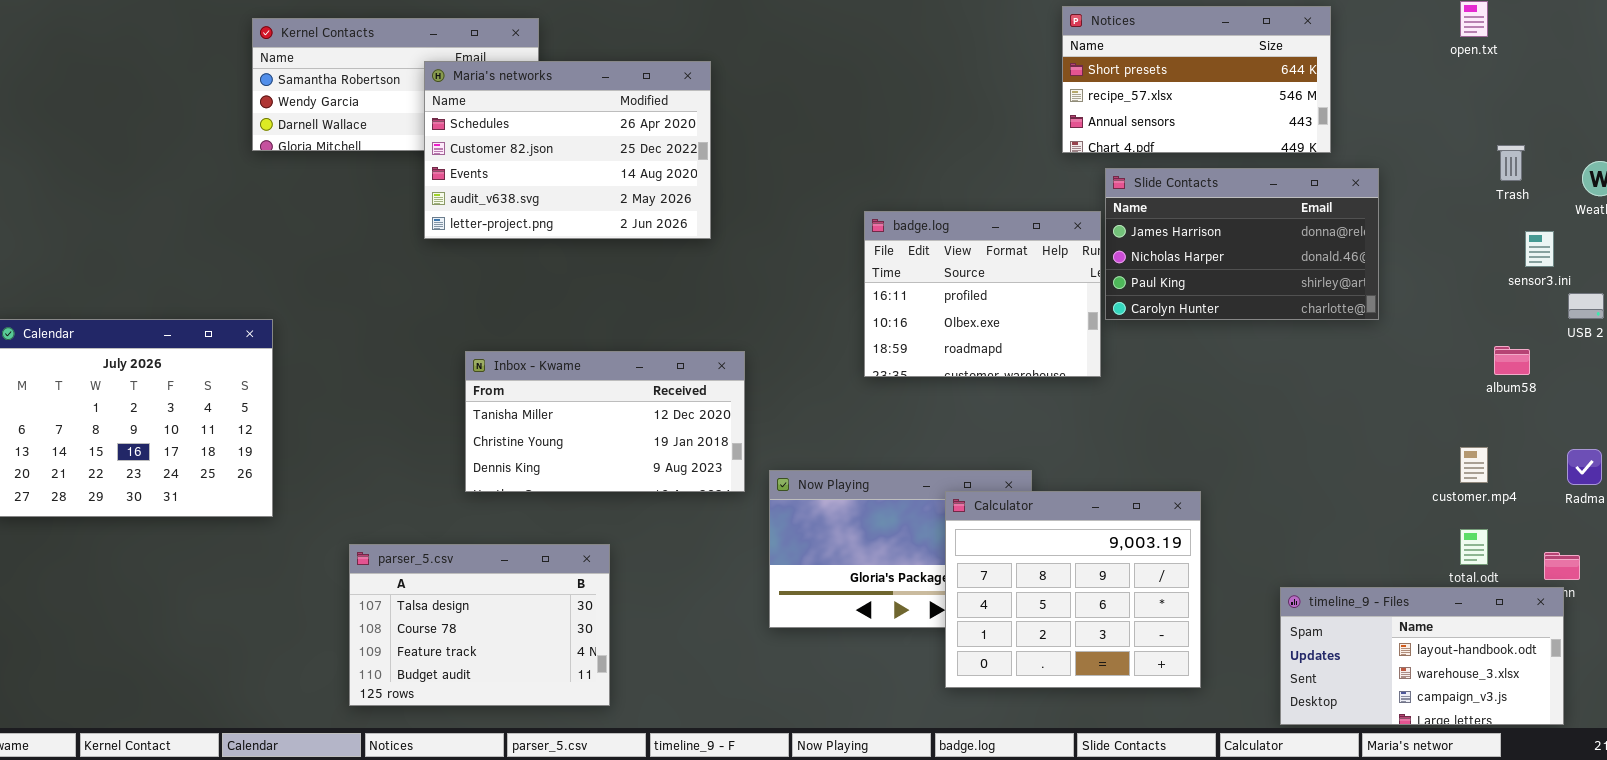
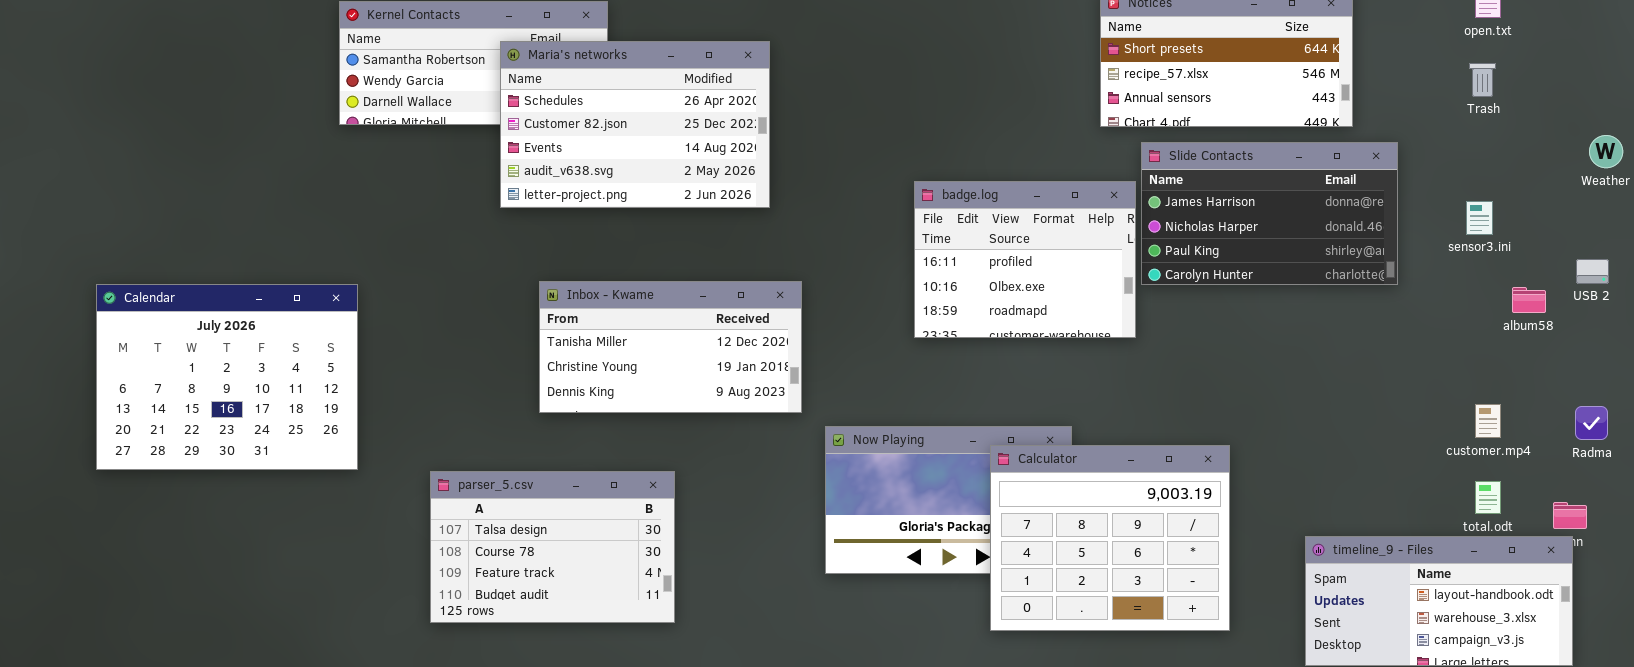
Trash: [1497,145,1525,181] -> [1469,63,1496,97], moved
sensor3.ini: [1525,231,1554,267] -> [1466,201,1493,235], moved
album58: [1494,346,1530,375] -> [1512,287,1546,313], moved
Inbox - Kwame: [465,351,745,492] -> [539,281,802,413], moved
parser_5.csv: [349,544,610,706] -> [430,471,675,623], moved

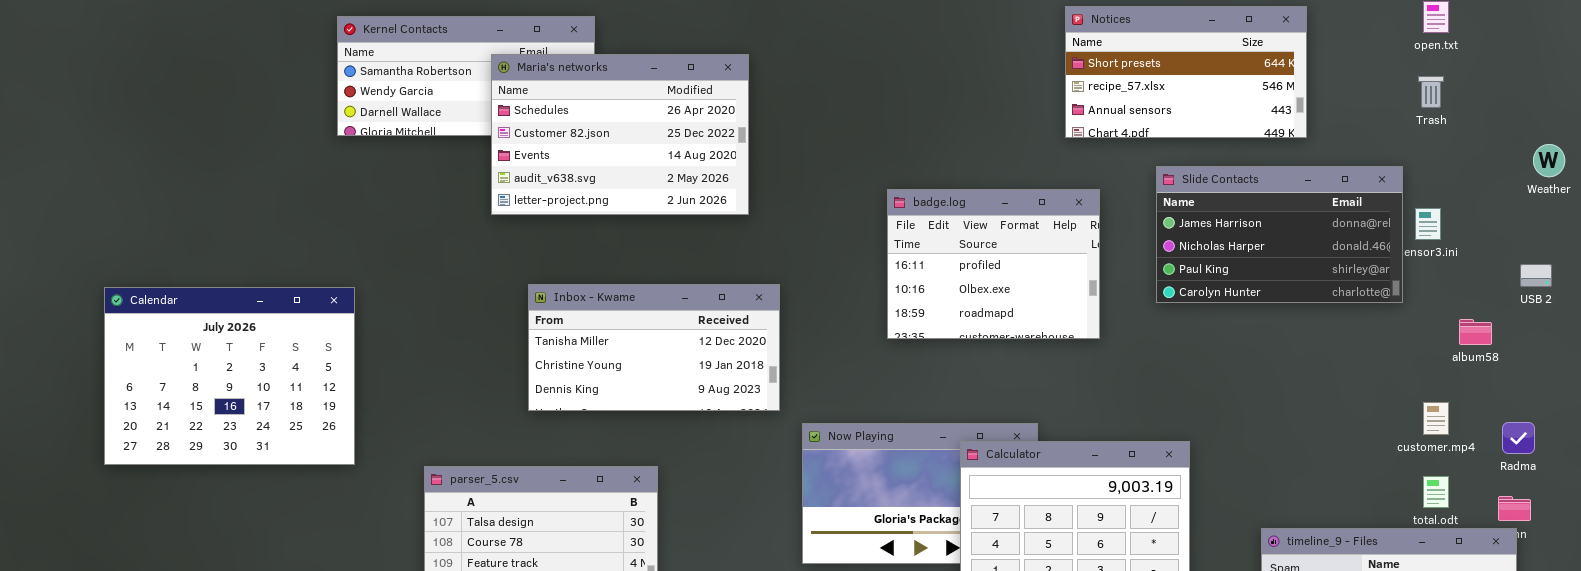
Slide Contacts: [1141,142,1398,285] -> [1156,166,1403,303], moved
album58: [1512,287,1546,313] -> [1459,319,1492,345], moved
Radma: [1575,406,1608,440] -> [1502,422,1535,454], moved

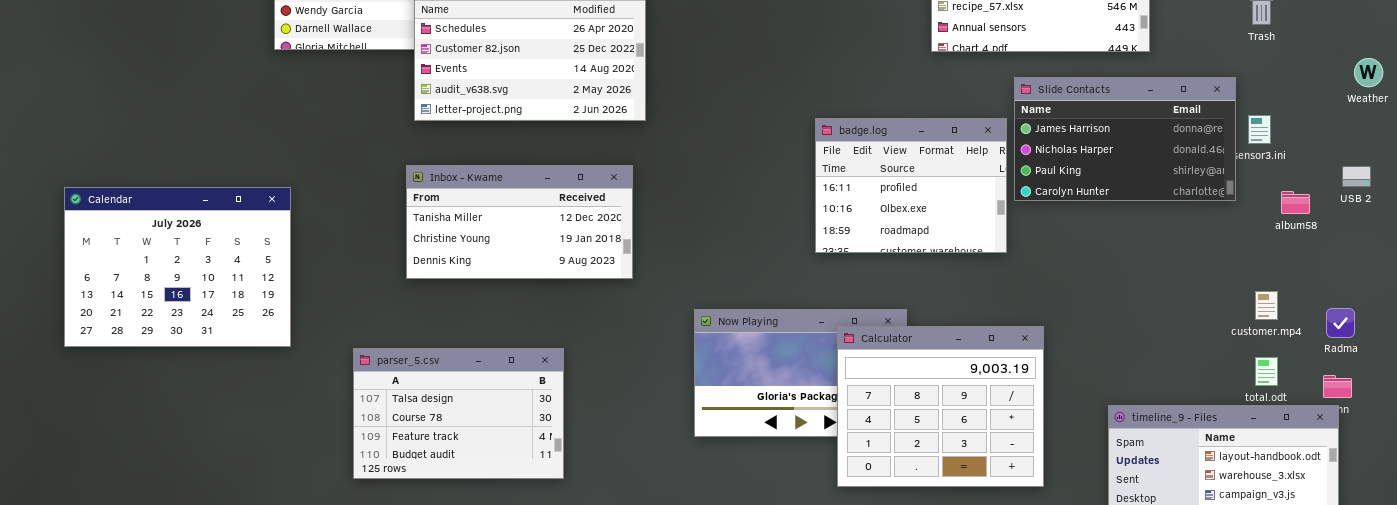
badge.log: [887,189,1100,339] -> [815,118,1007,253], moved
Inbox - Kwame: [528,284,780,411] -> [406,165,633,279], moved
album58: [1459,319,1492,345] -> [1281,191,1310,214], moved

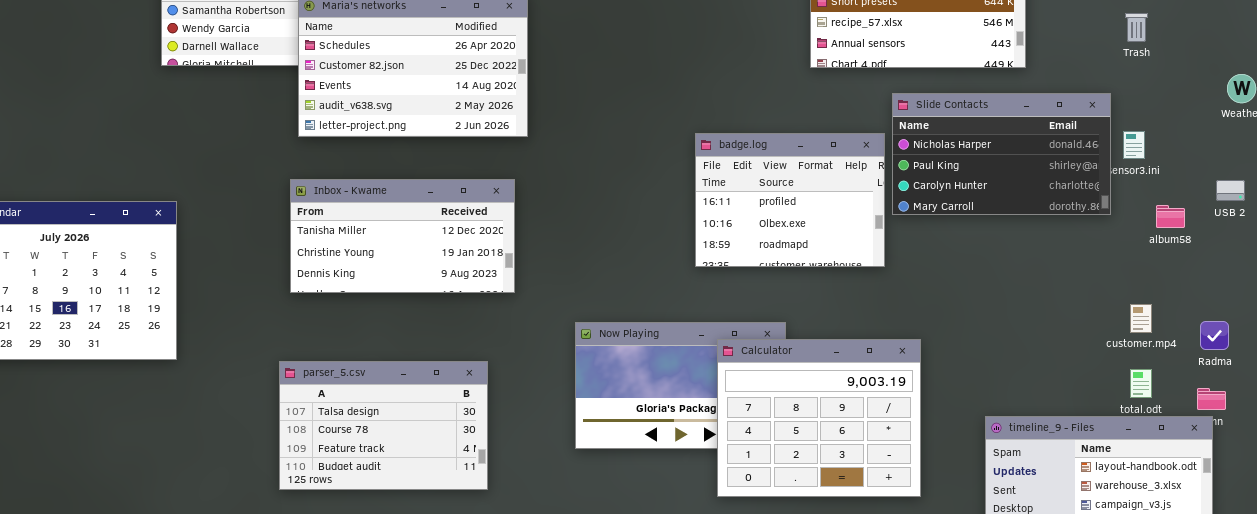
Slide Contacts: [1014,77,1236,201] -> [892,93,1111,215], scrolled down 1 row
parser_5.csv: [353,348,564,479] -> [279,361,488,490], moved

